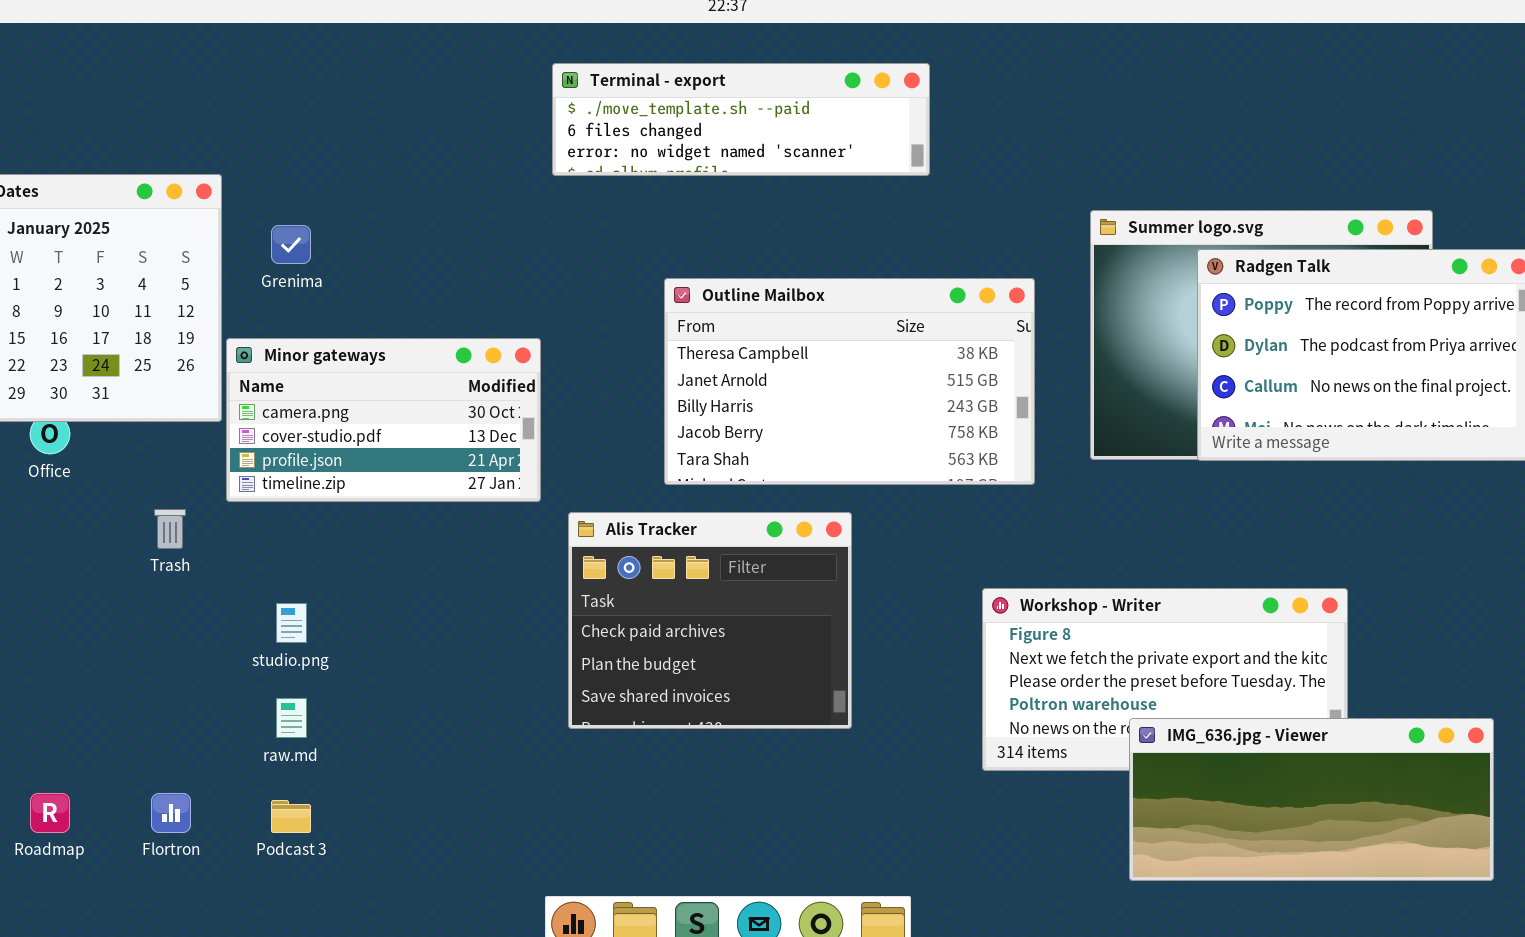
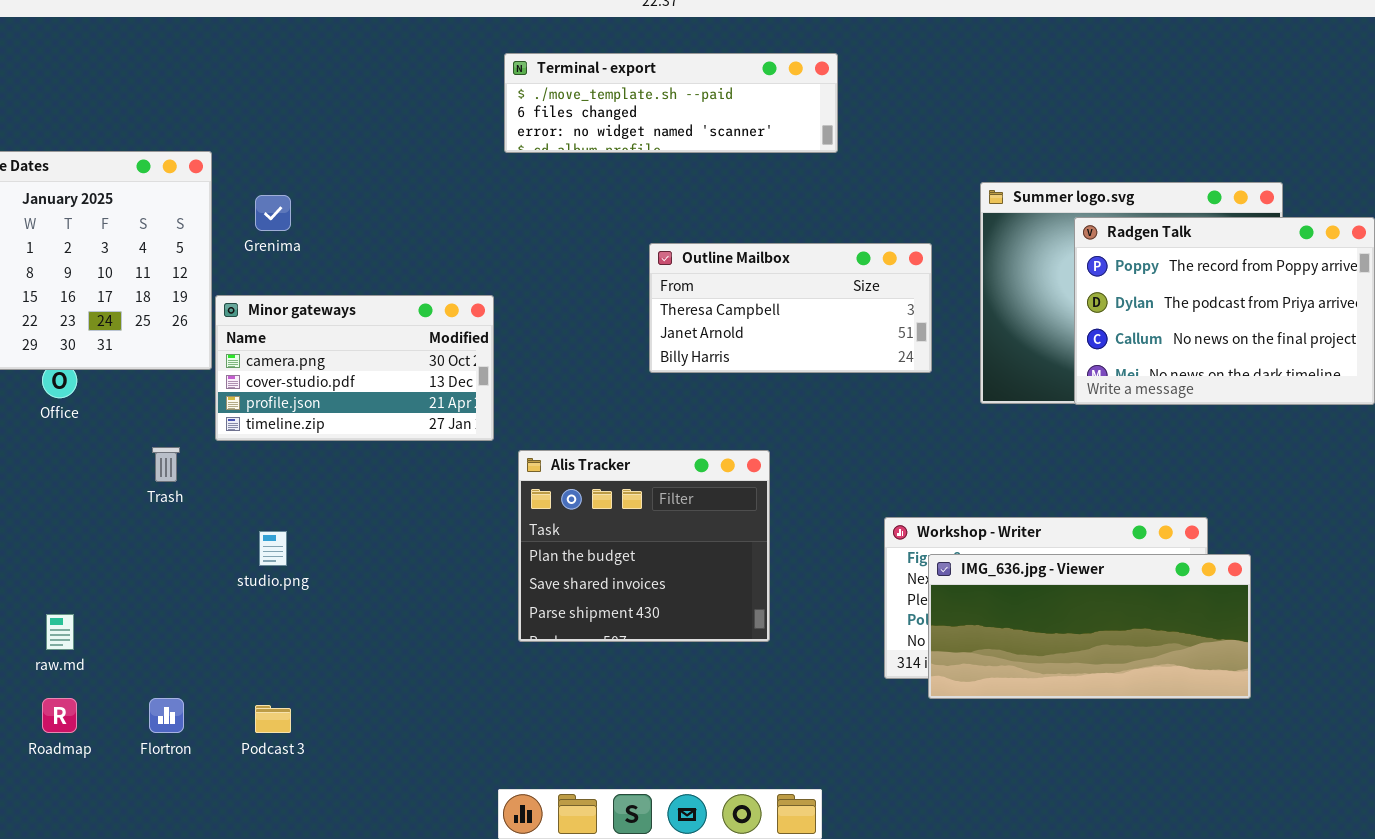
Outline Mailbox: [664,278,1035,485] -> [649,243,932,373], resized
Alis Tracker: [568,512,852,729] -> [518,450,770,642], scrolled down 1 row
raw.md: [276,698,307,738] -> [46,614,74,650], moved
IMG_636.jpg - Viewer: [1129,718,1494,881] -> [928,554,1251,699], moved

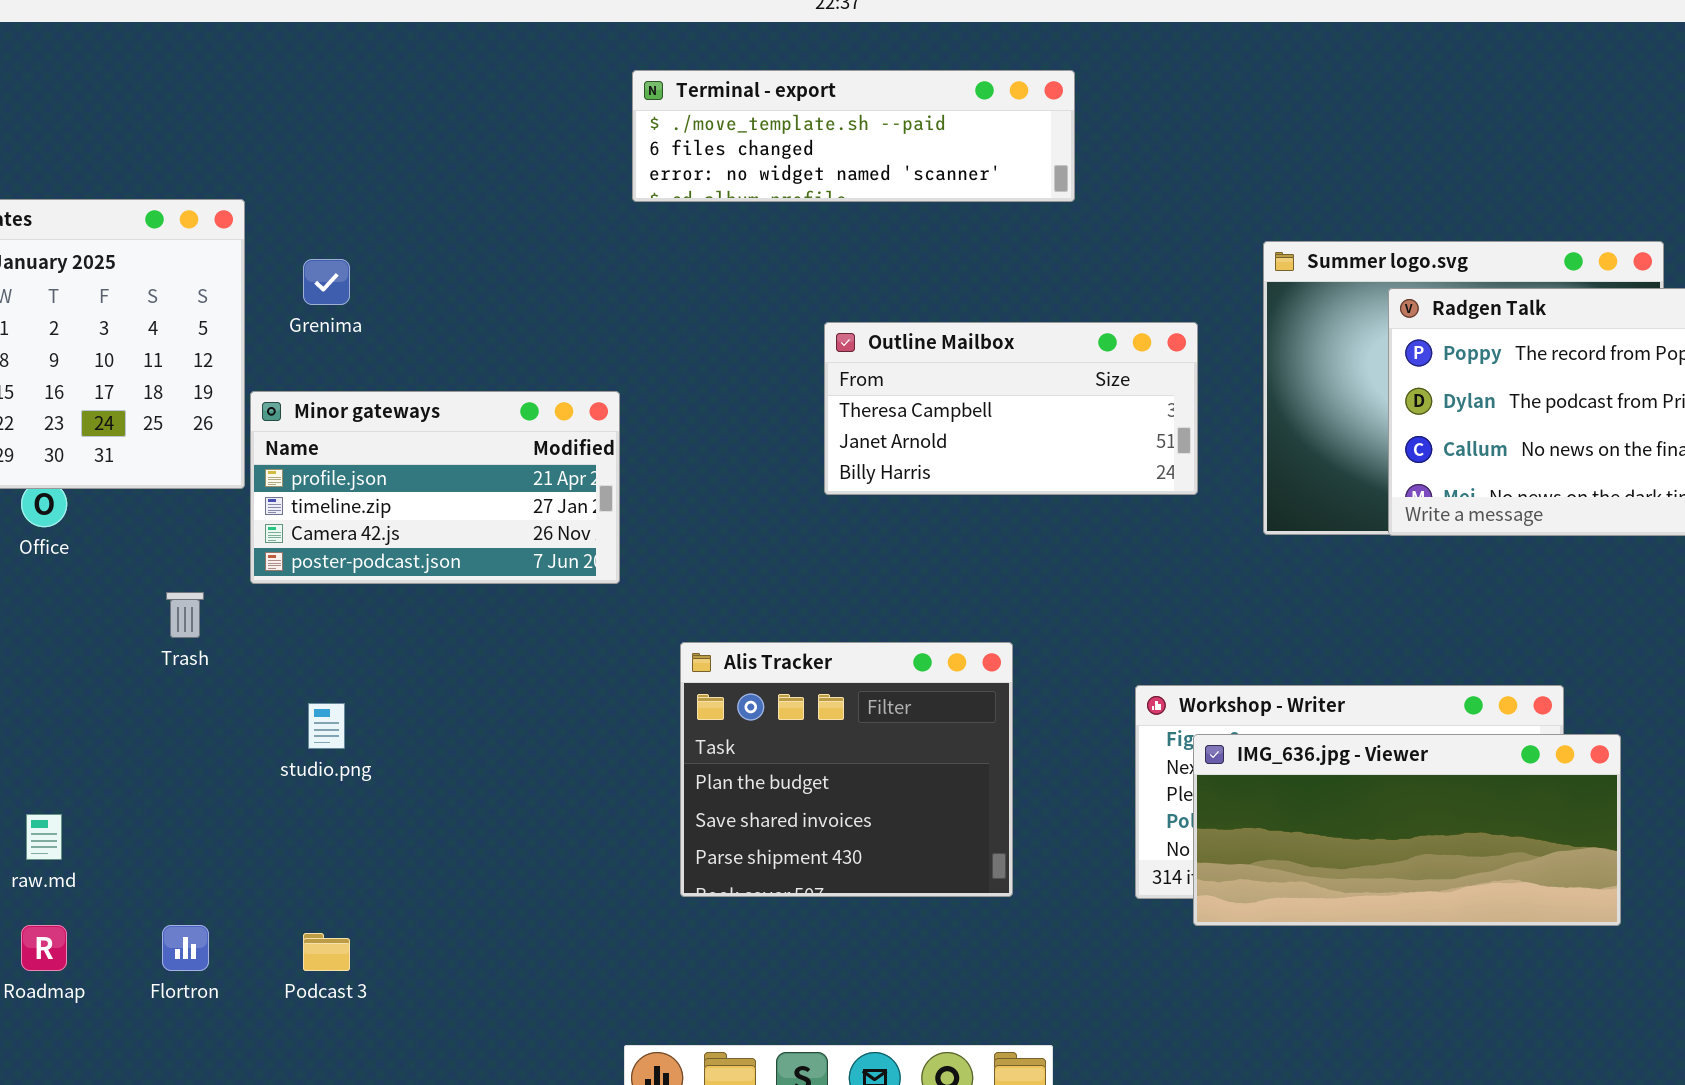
Minor gateways: [215,295,494,441] -> [250,391,620,584], scrolled down 2 rows
Alis Tracker: [518,450,770,642] -> [680,642,1013,897], moved

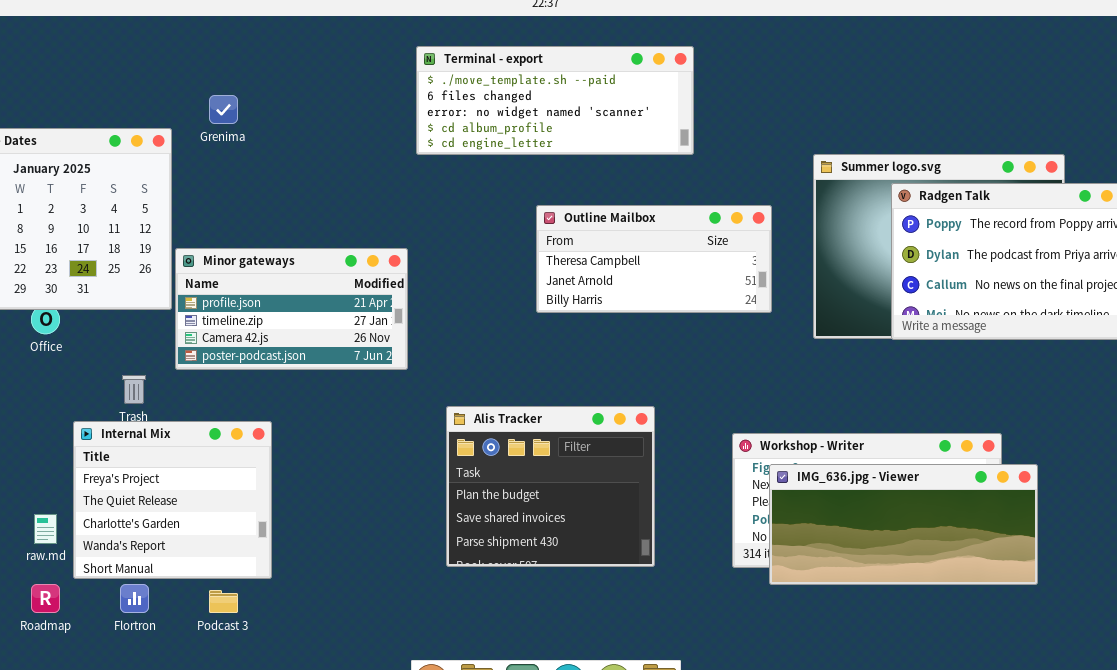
Terminal - export: [632,70,1075,202] -> [416,46,694,155], resized
Grenima: [303,259,350,305] -> [209,95,238,124], moved
Internal Mix: none -> [73,421,272,579], opened

